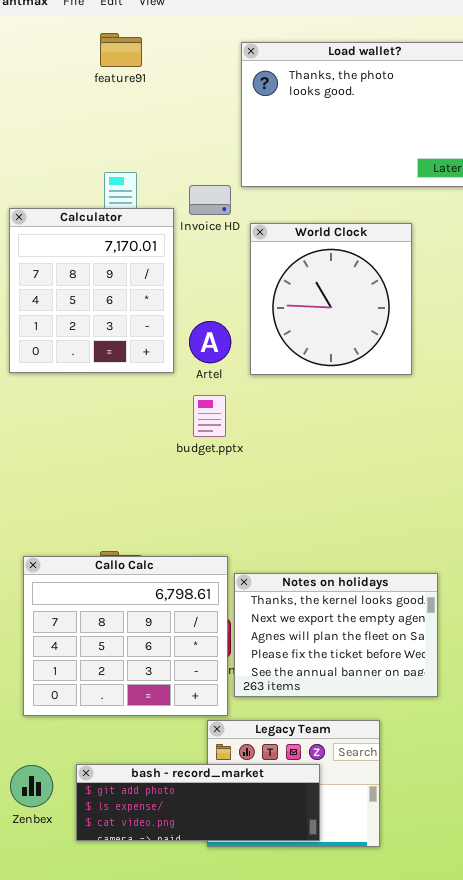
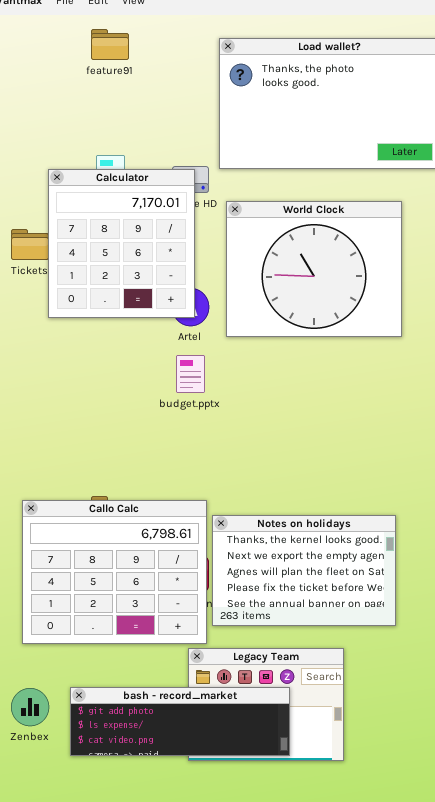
Calculator: [9,208,174,373] -> [48,169,195,318], moved
World Clock: [250,223,412,375] -> [226,201,402,337], resized

